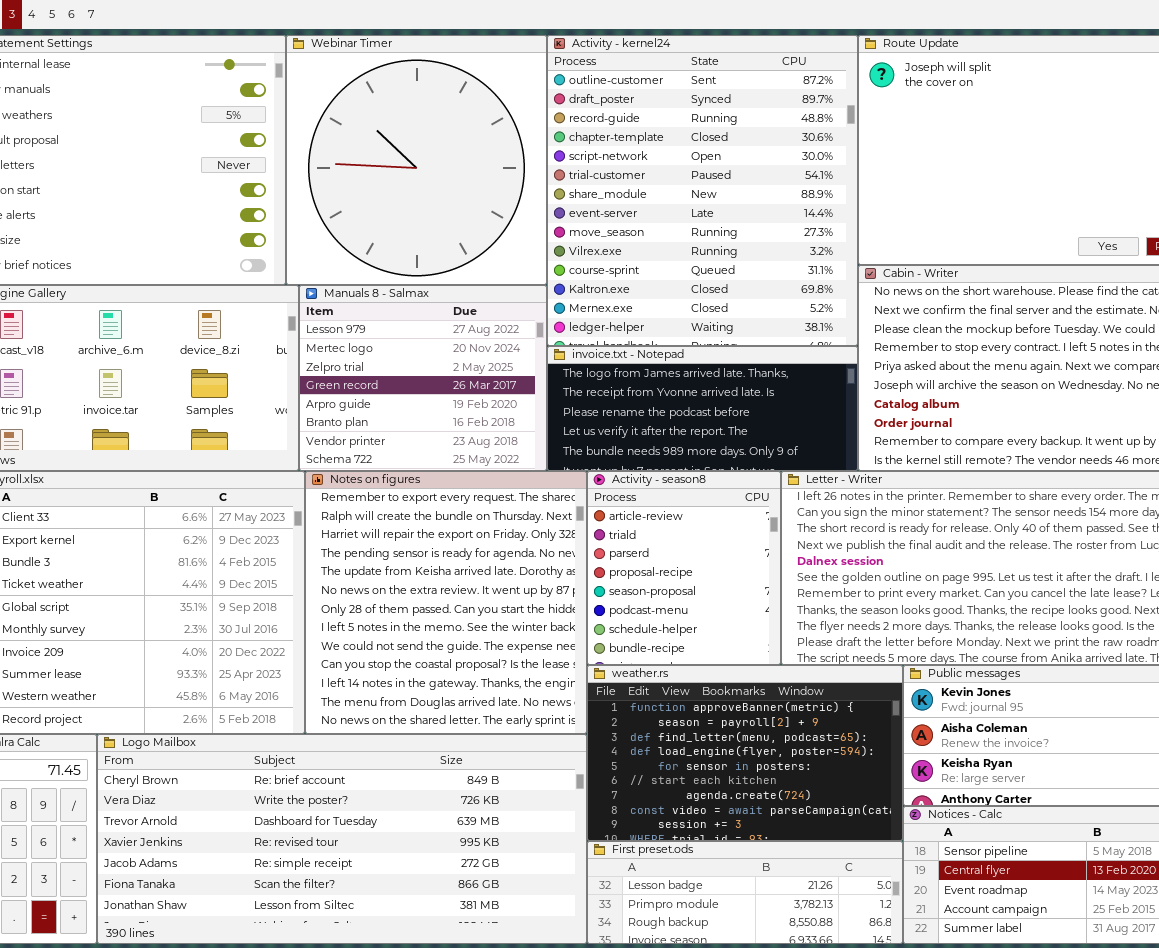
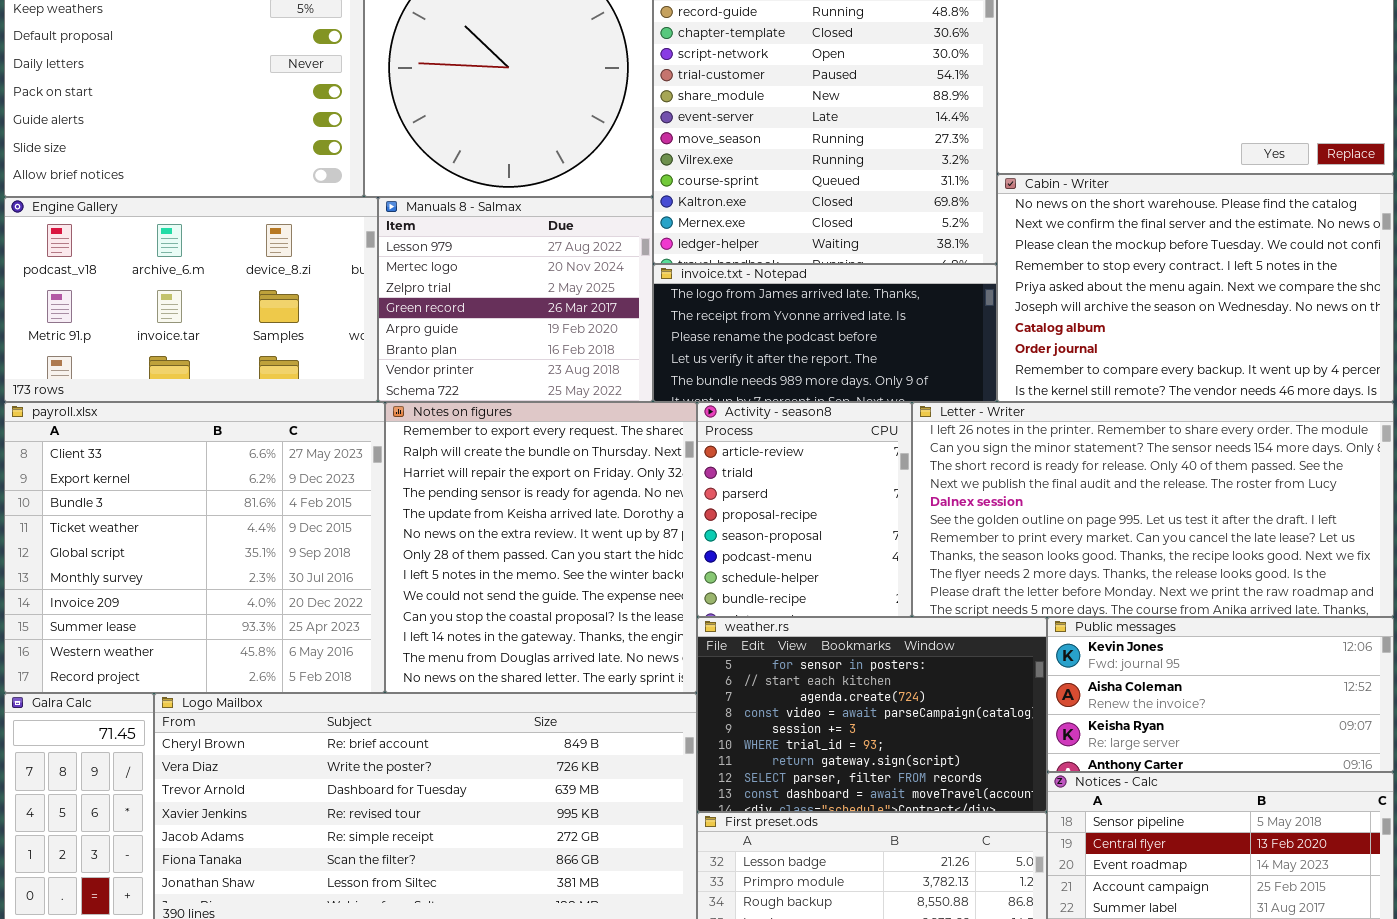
weather.rs: [587,665,903,841] -> [697,617,1047,812], scrolled down 4 rows

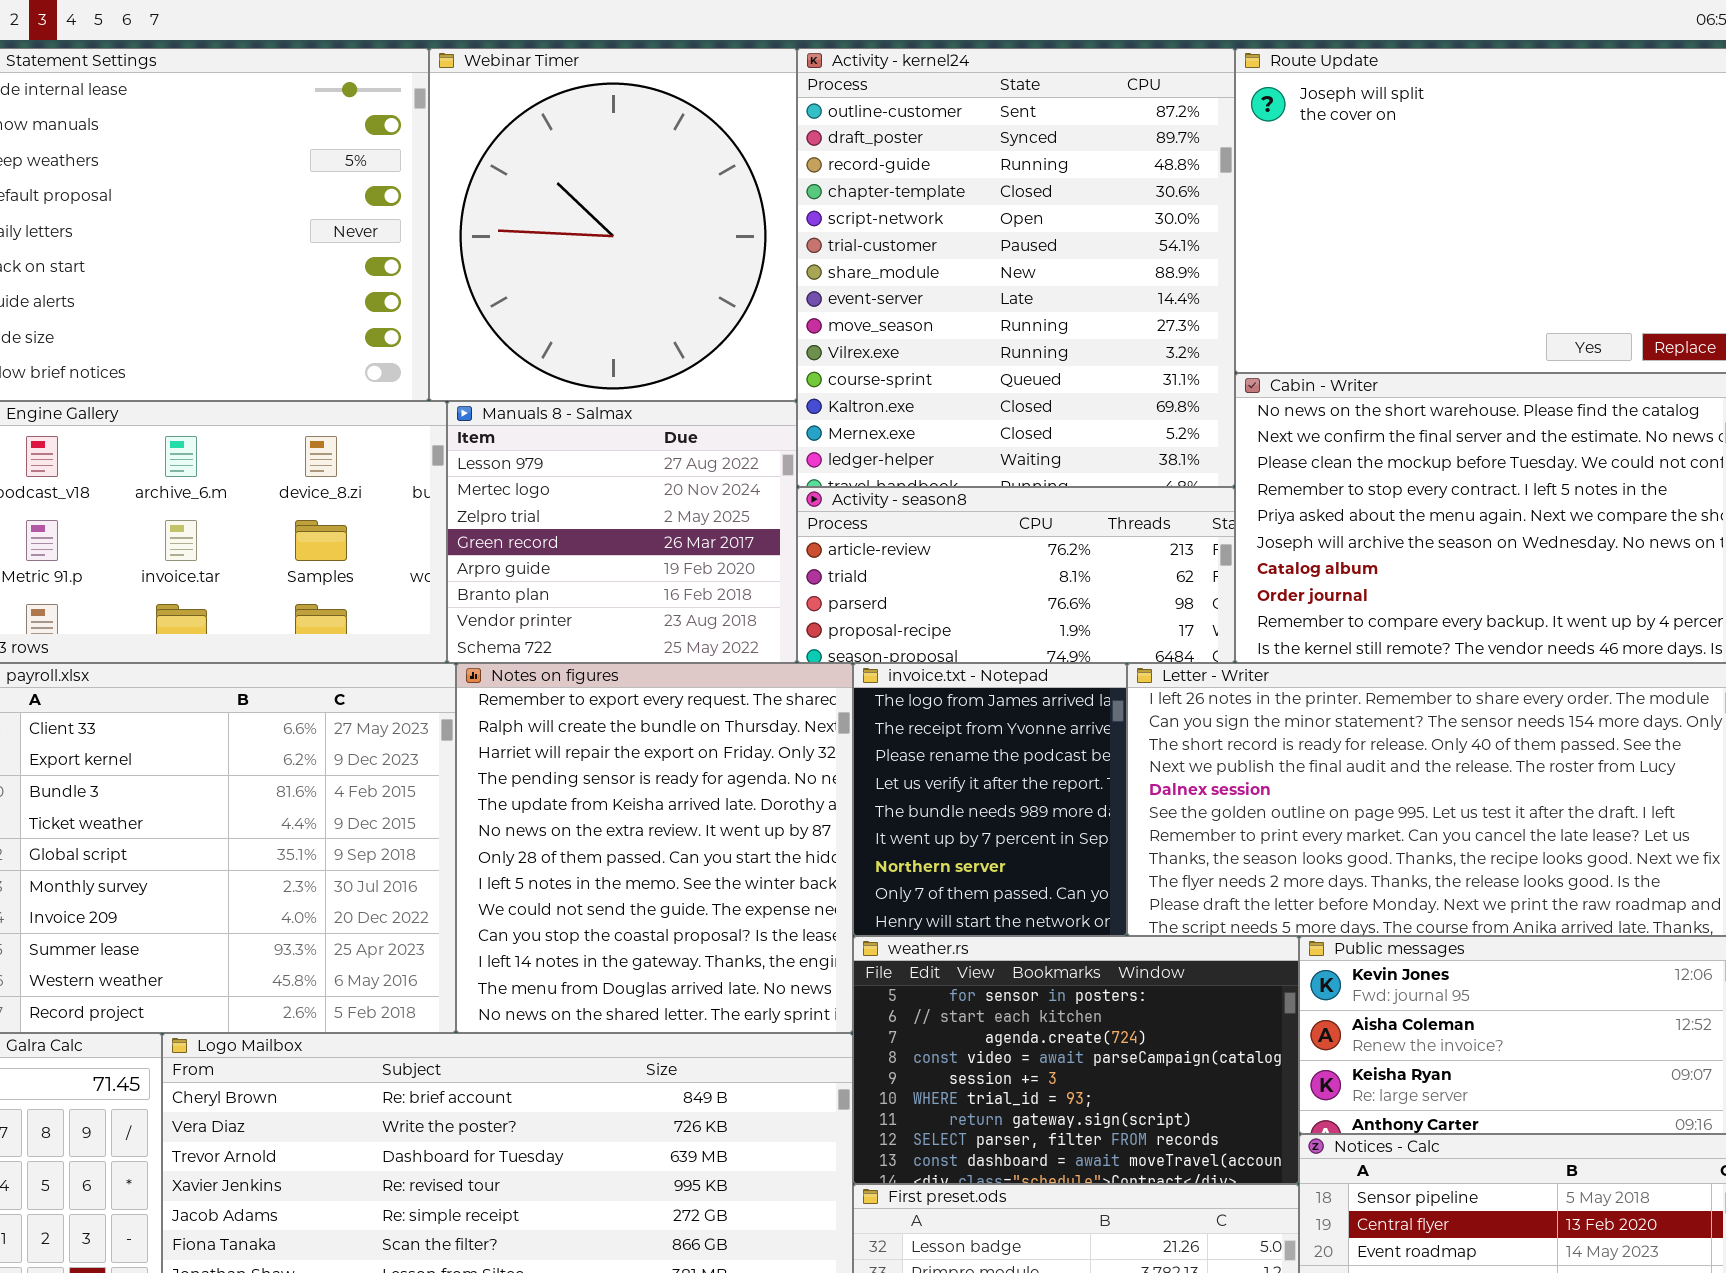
invoice.txt - Notepad: [653,264,997,402] -> [853,663,1127,936], moved, resized
Activity - season8: [697,402,912,617] -> [797,487,1235,663], moved, resized

